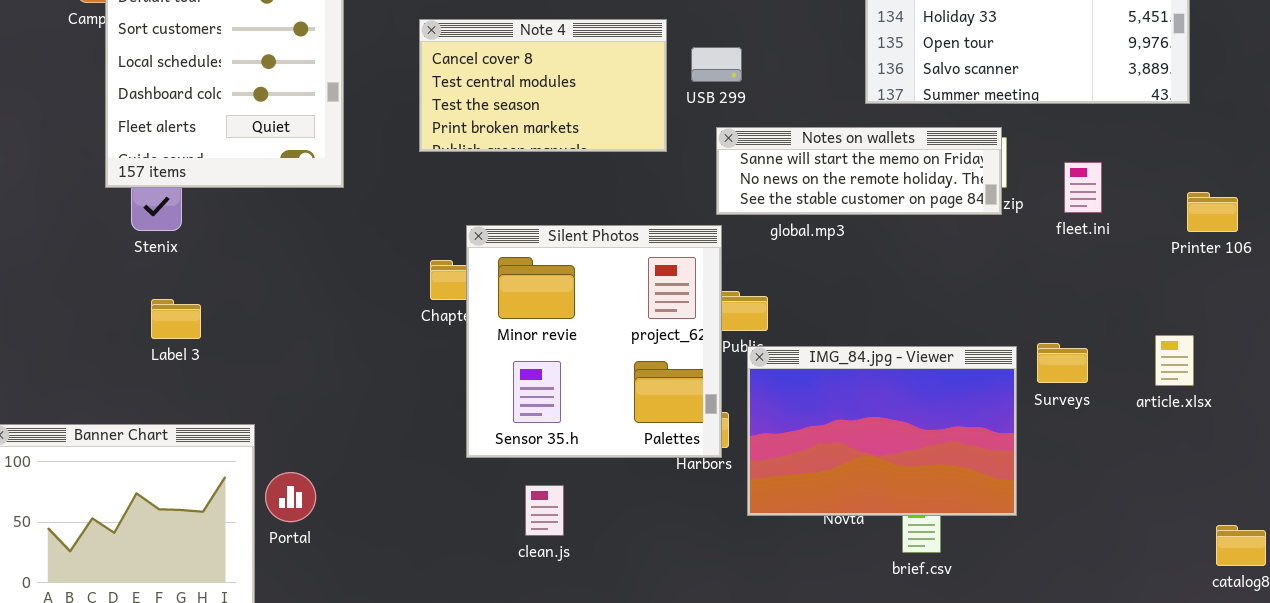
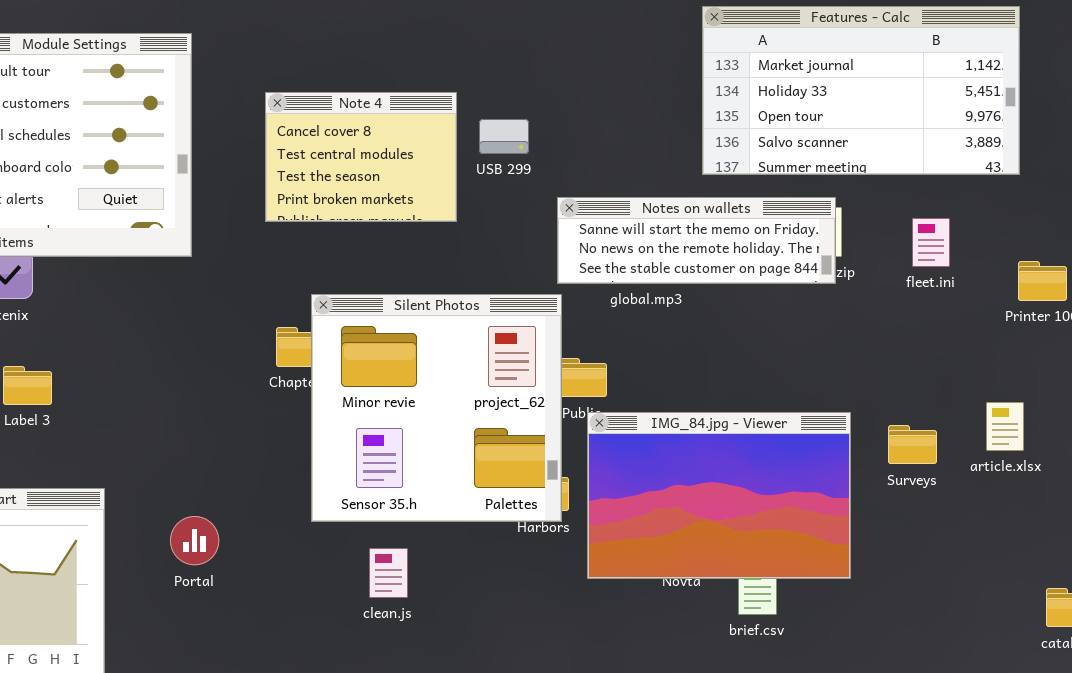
Note 4: [419,19,667,152] -> [265,92,457,222], resized
USB 299: [691,47,742,82] -> [479,119,529,154], moved
fleet.ini: [1064,162,1102,213] -> [912,218,950,267], moved
Surveys: [1037,343,1088,383] -> [888,425,937,464], moved
Portal: [265,472,316,522] -> [170,516,219,565], moved

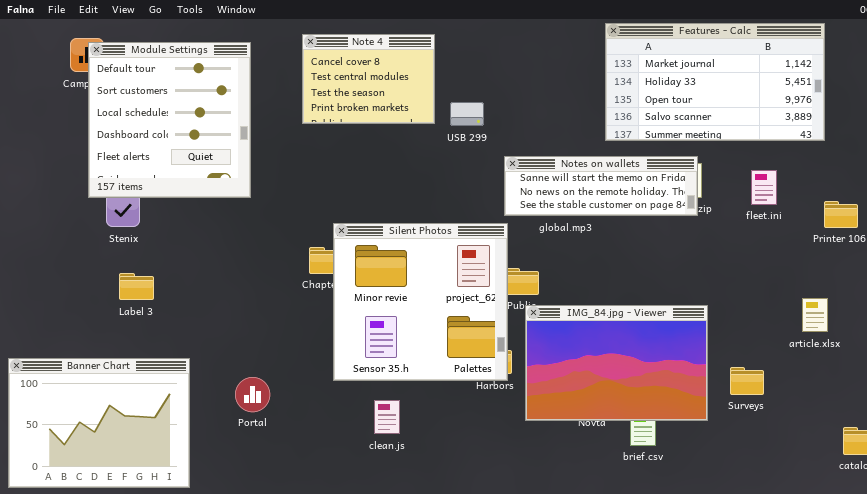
Note 4: [265,92,457,222] -> [302,34,435,124], moved
Surveys: [888,425,937,464] -> [730,367,764,395], moved

